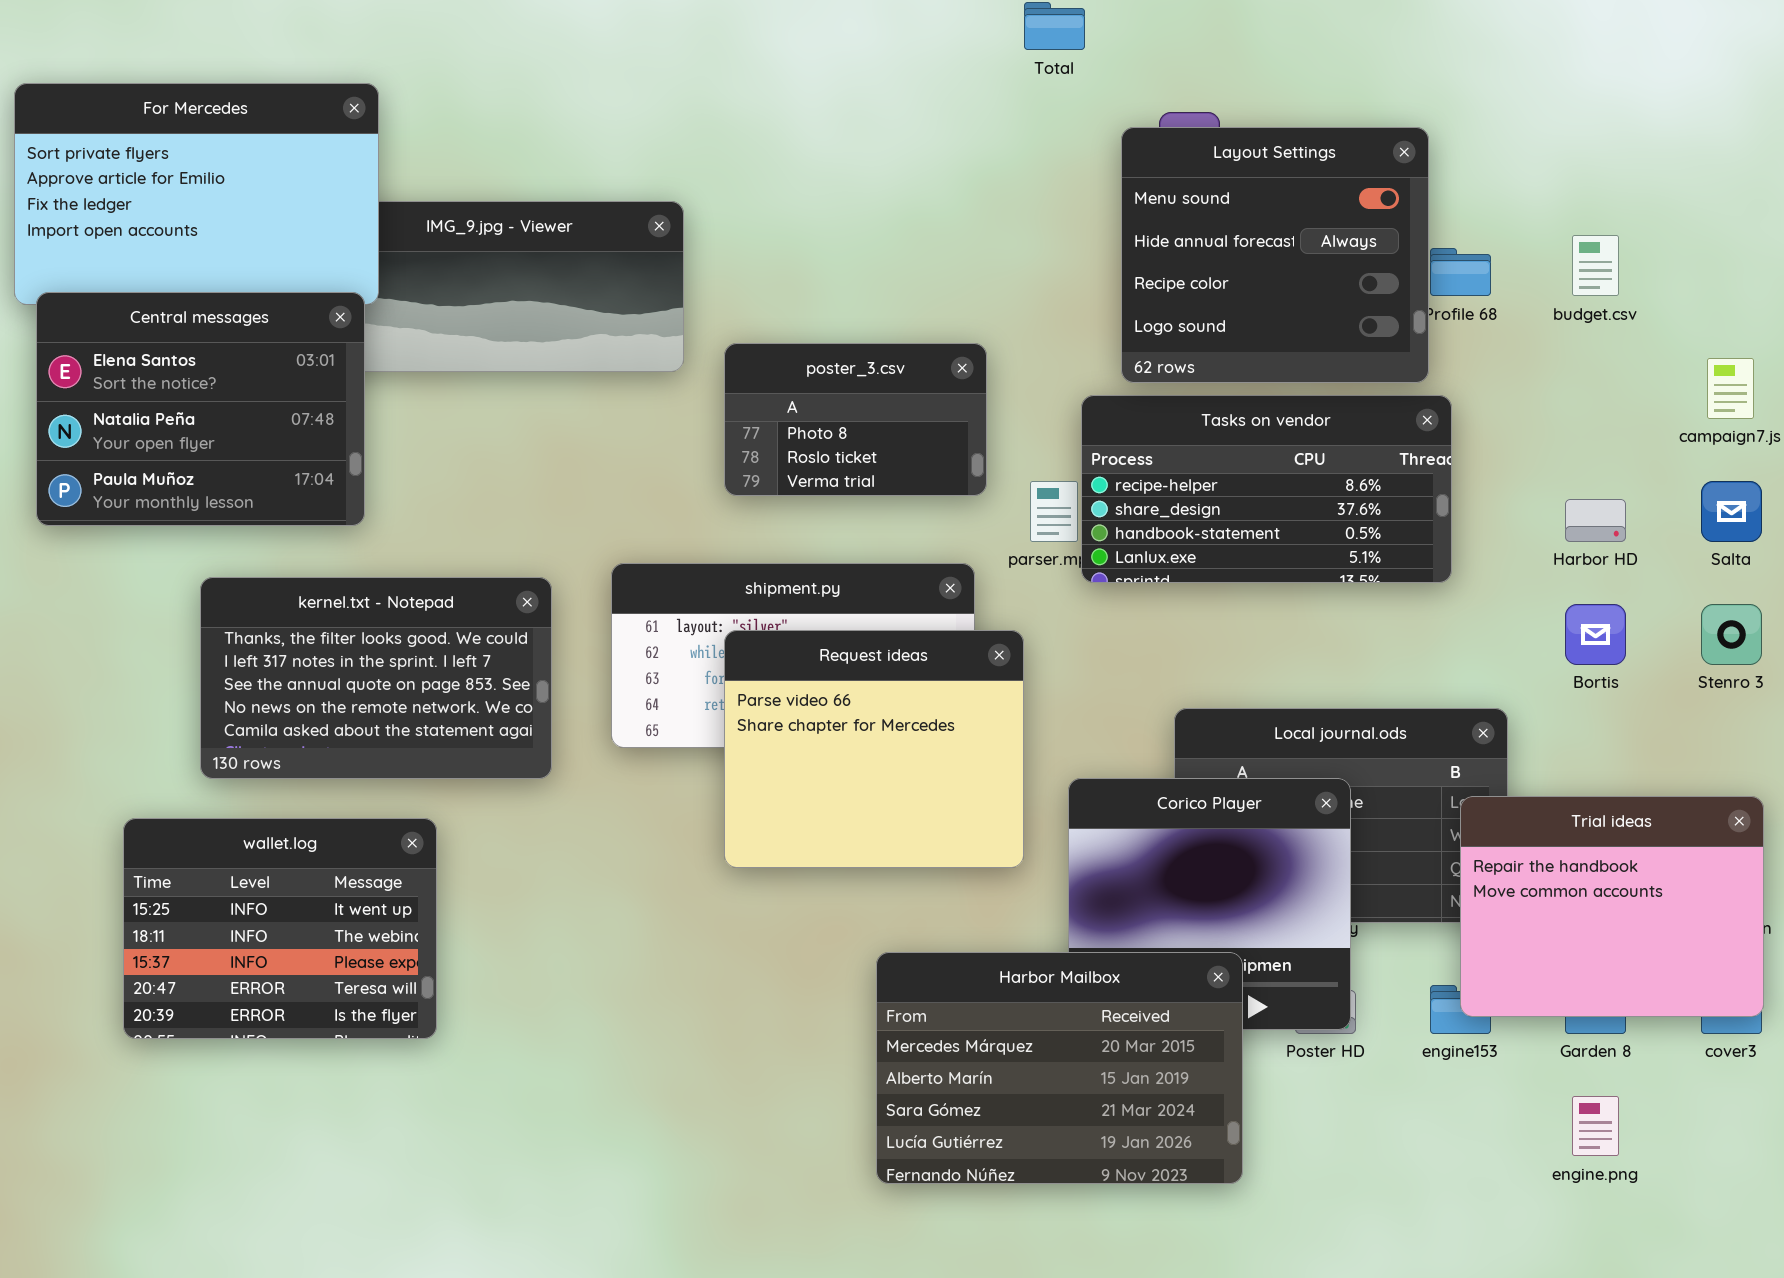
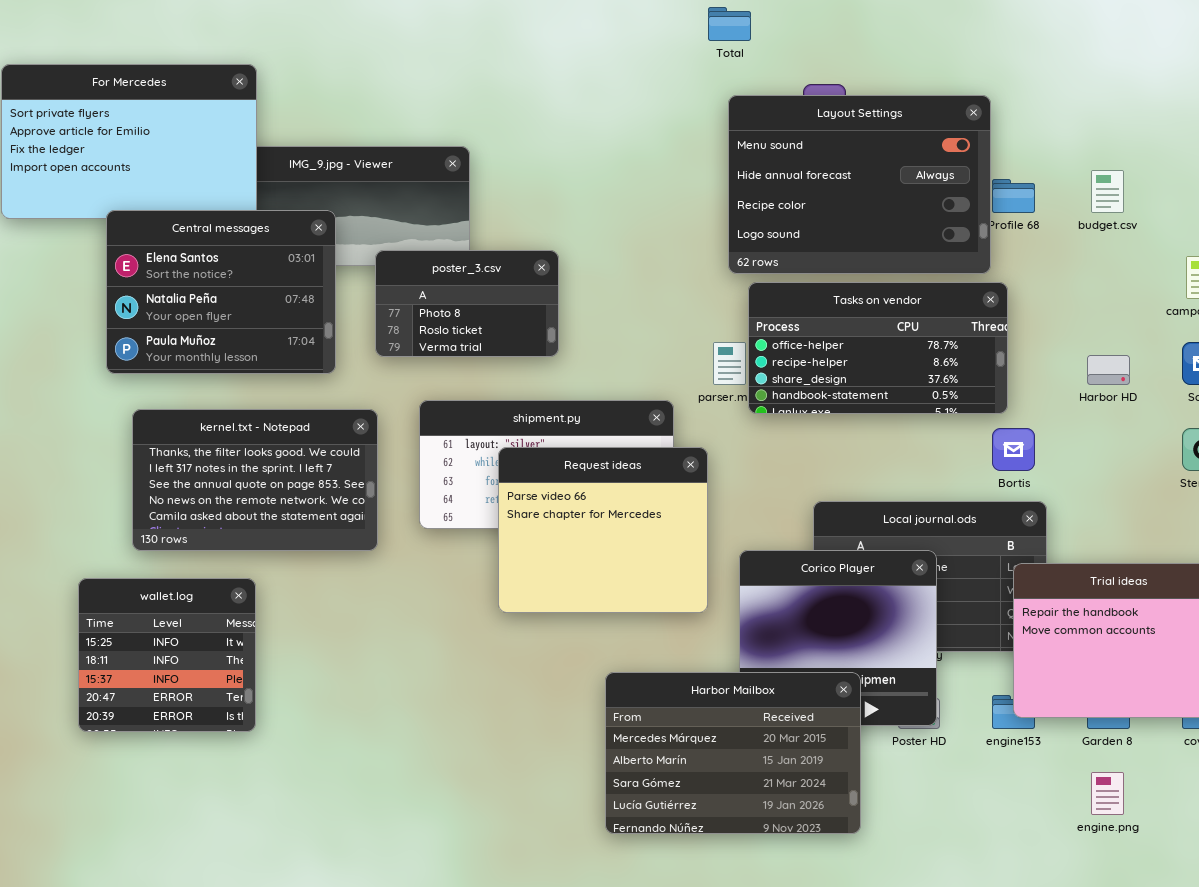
Layout Settings: [1121,127,1429,383] -> [728,95,991,274], resized
Central messages: [36,292,365,526] -> [106,210,336,374], moved
poster_3.csv: [724,343,987,496] -> [375,250,559,357], moved
Tasks on vendor: [1081,395,1452,583] -> [748,282,1008,414], scrolled up 1 row
Bortis: [1565,604,1626,665] -> [992,428,1035,471], moved
wallet.log: [123,818,437,1039] -> [78,578,256,732], resized

